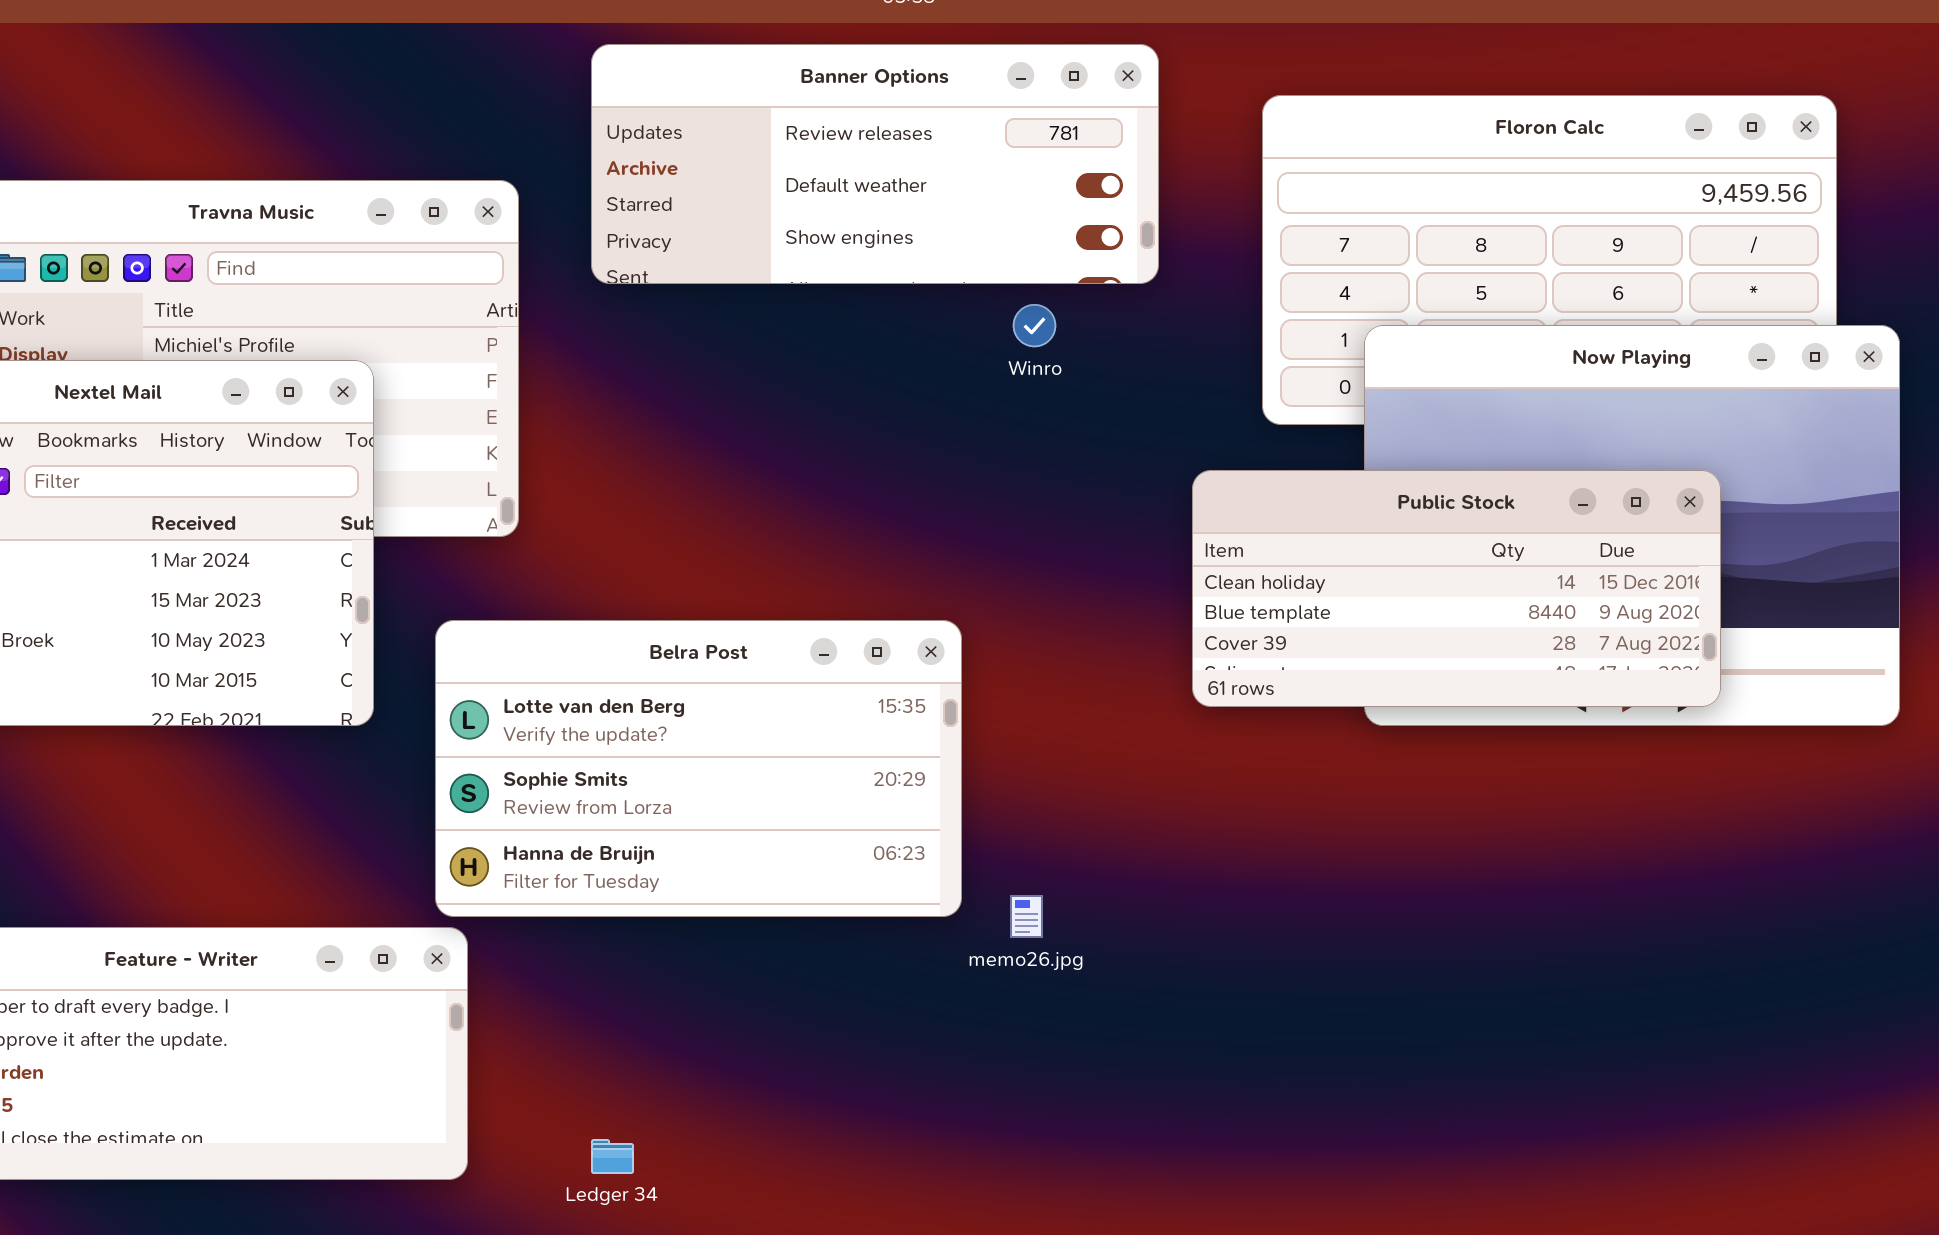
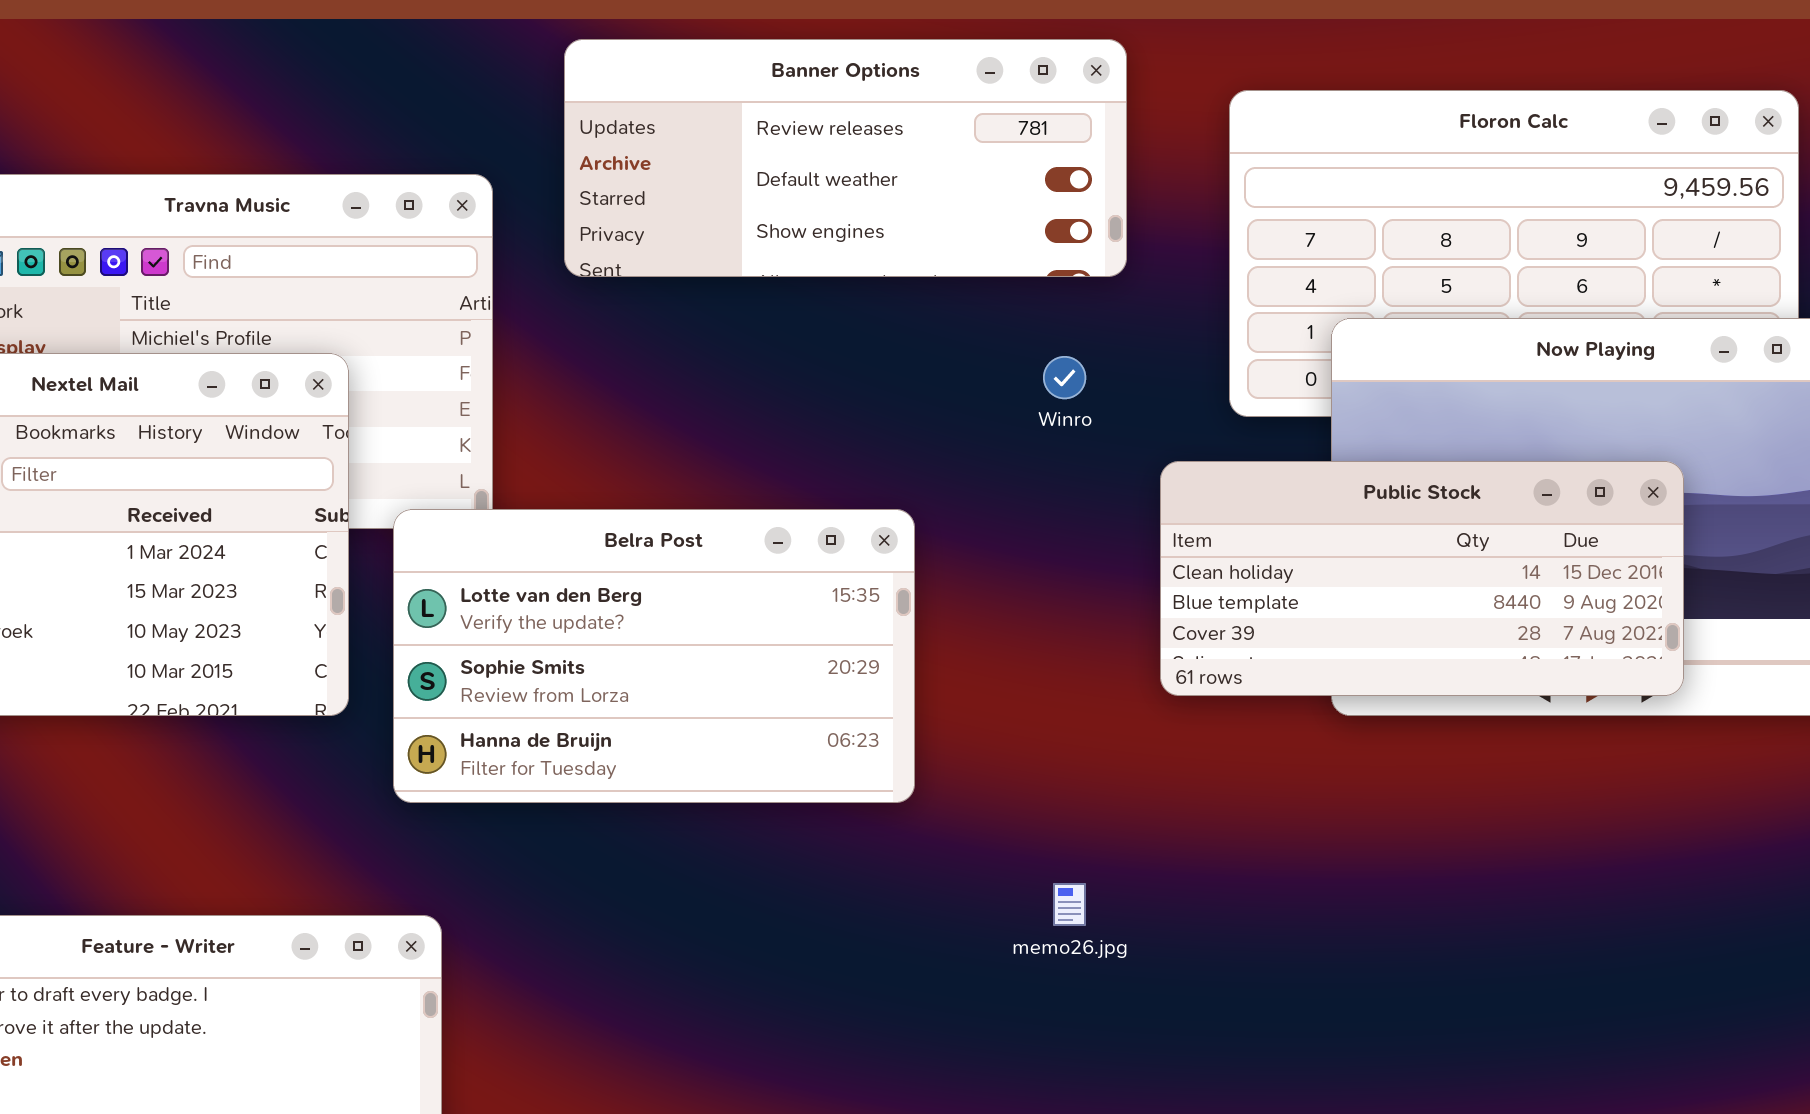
Winro: [1013,304,1056,347] -> [1043,356,1086,399], moved
Belra Post: [435,620,962,917] -> [393,509,915,803], moved
memo26.jpg: [1010,895,1043,938] -> [1053,883,1086,926], moved

